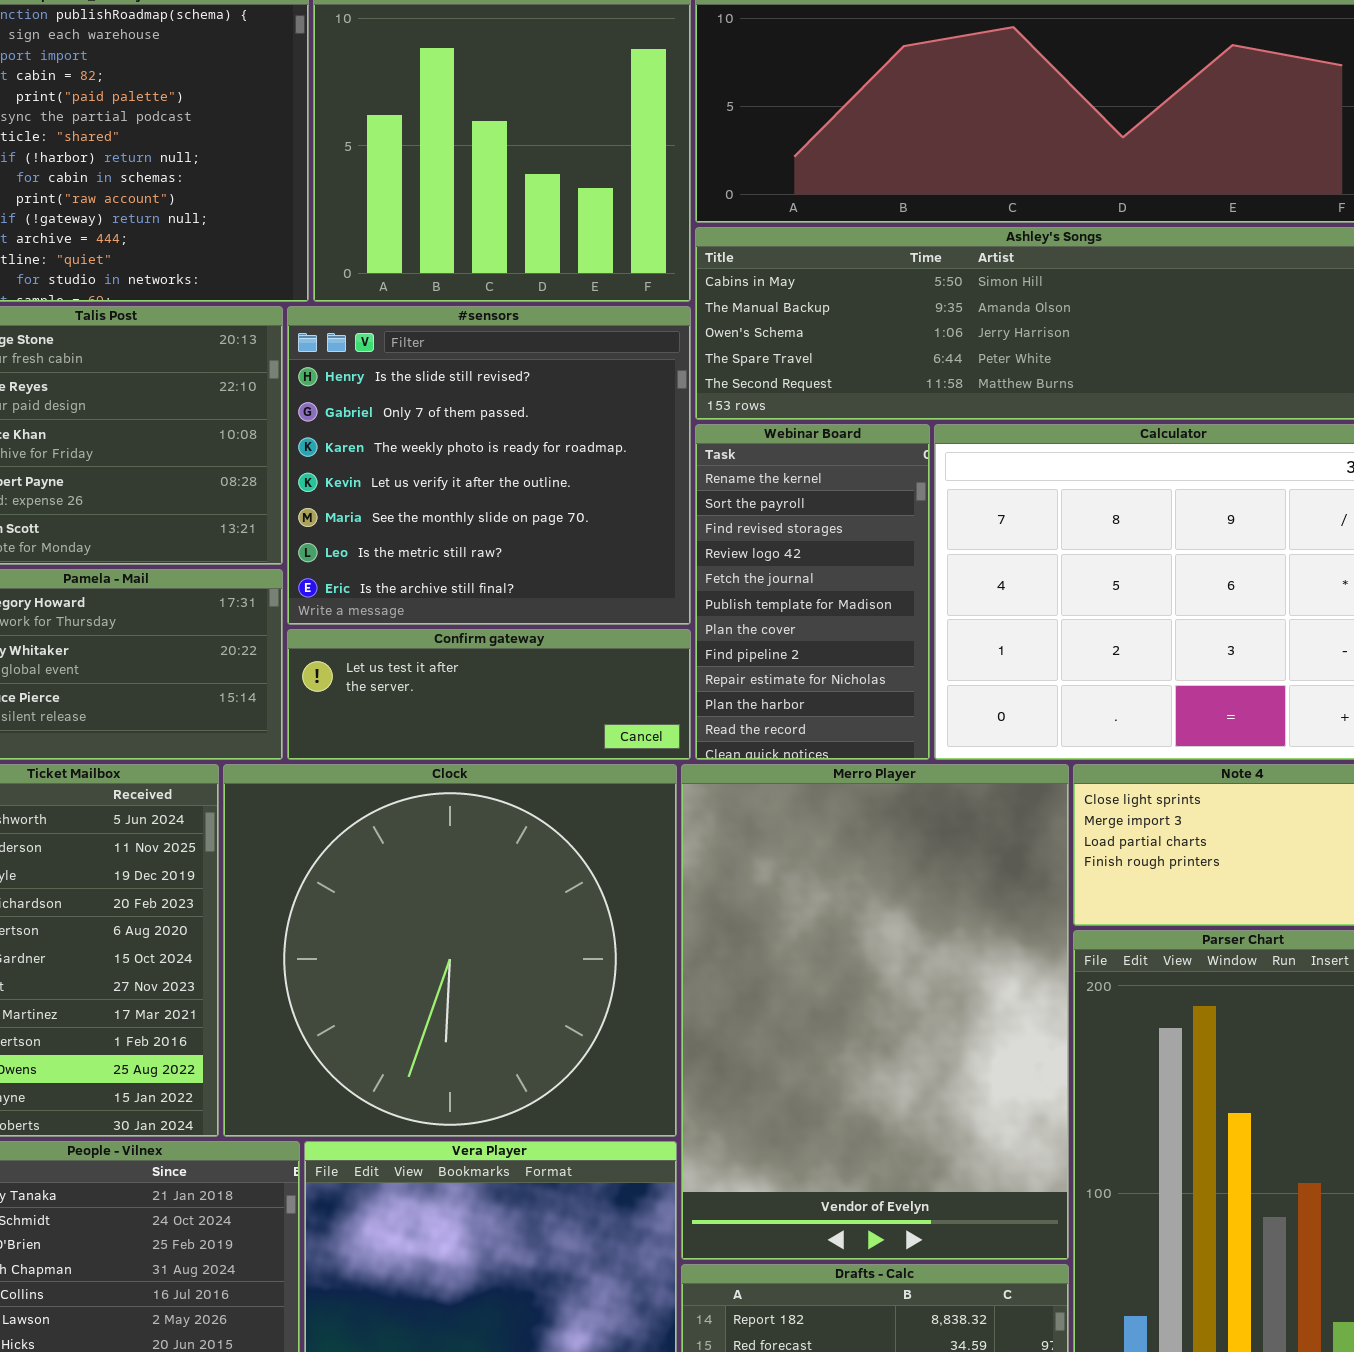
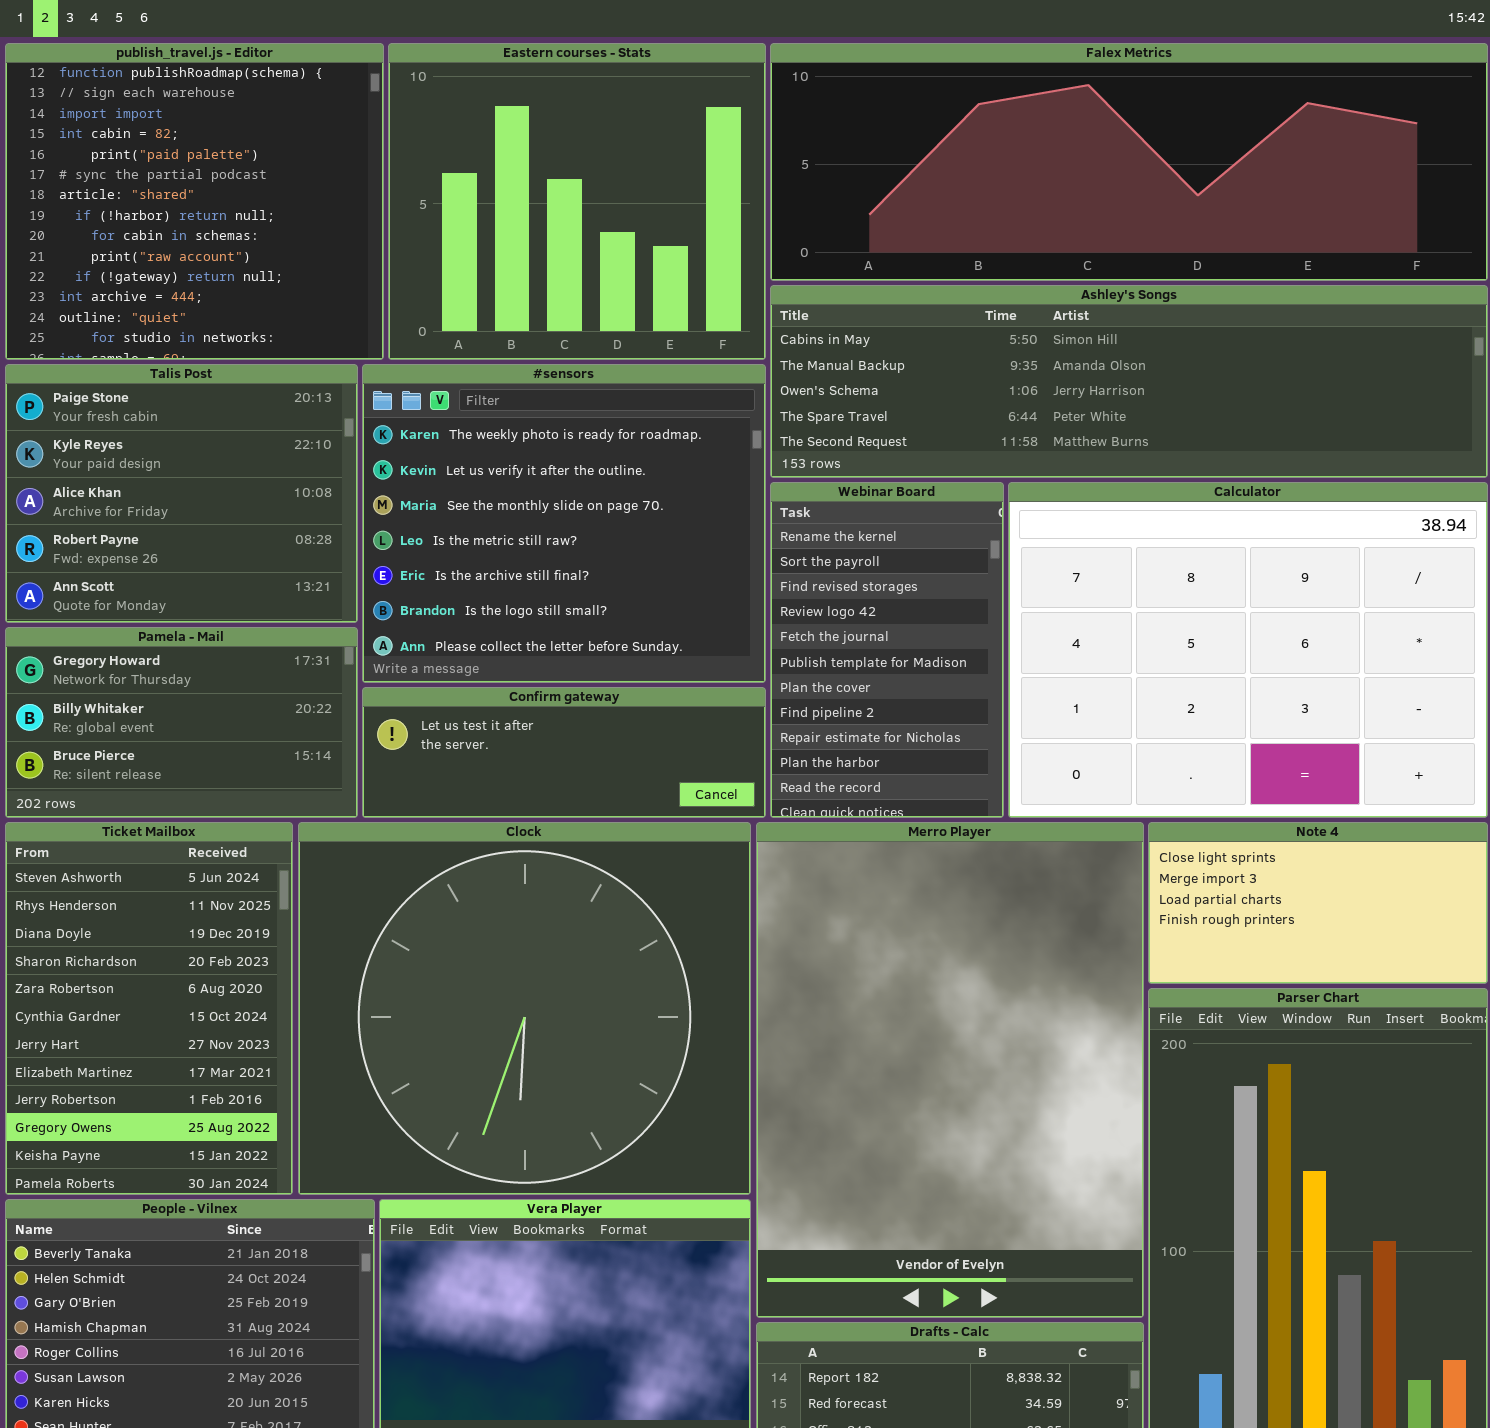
#sensors: [287,306,691,625] -> [362,364,766,683], scrolled down 2 rows

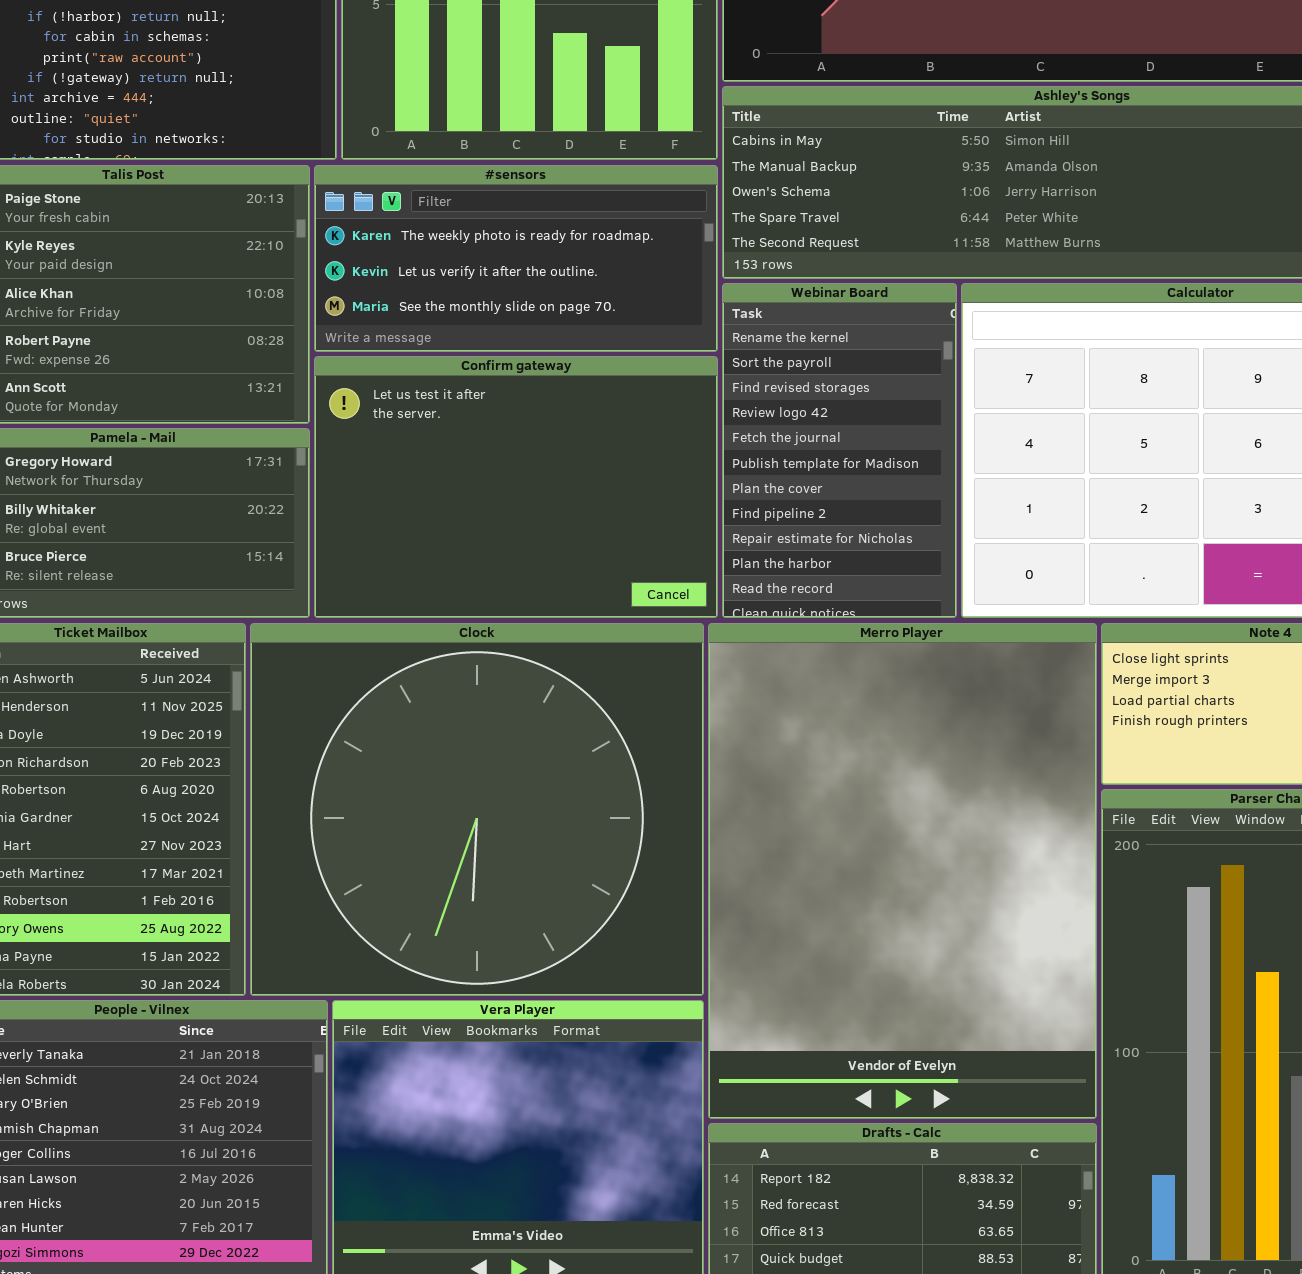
#sensors: [362,364,766,683] -> [314,165,718,352], resized
Confirm gateway: [362,687,766,818] -> [314,356,718,618], resized

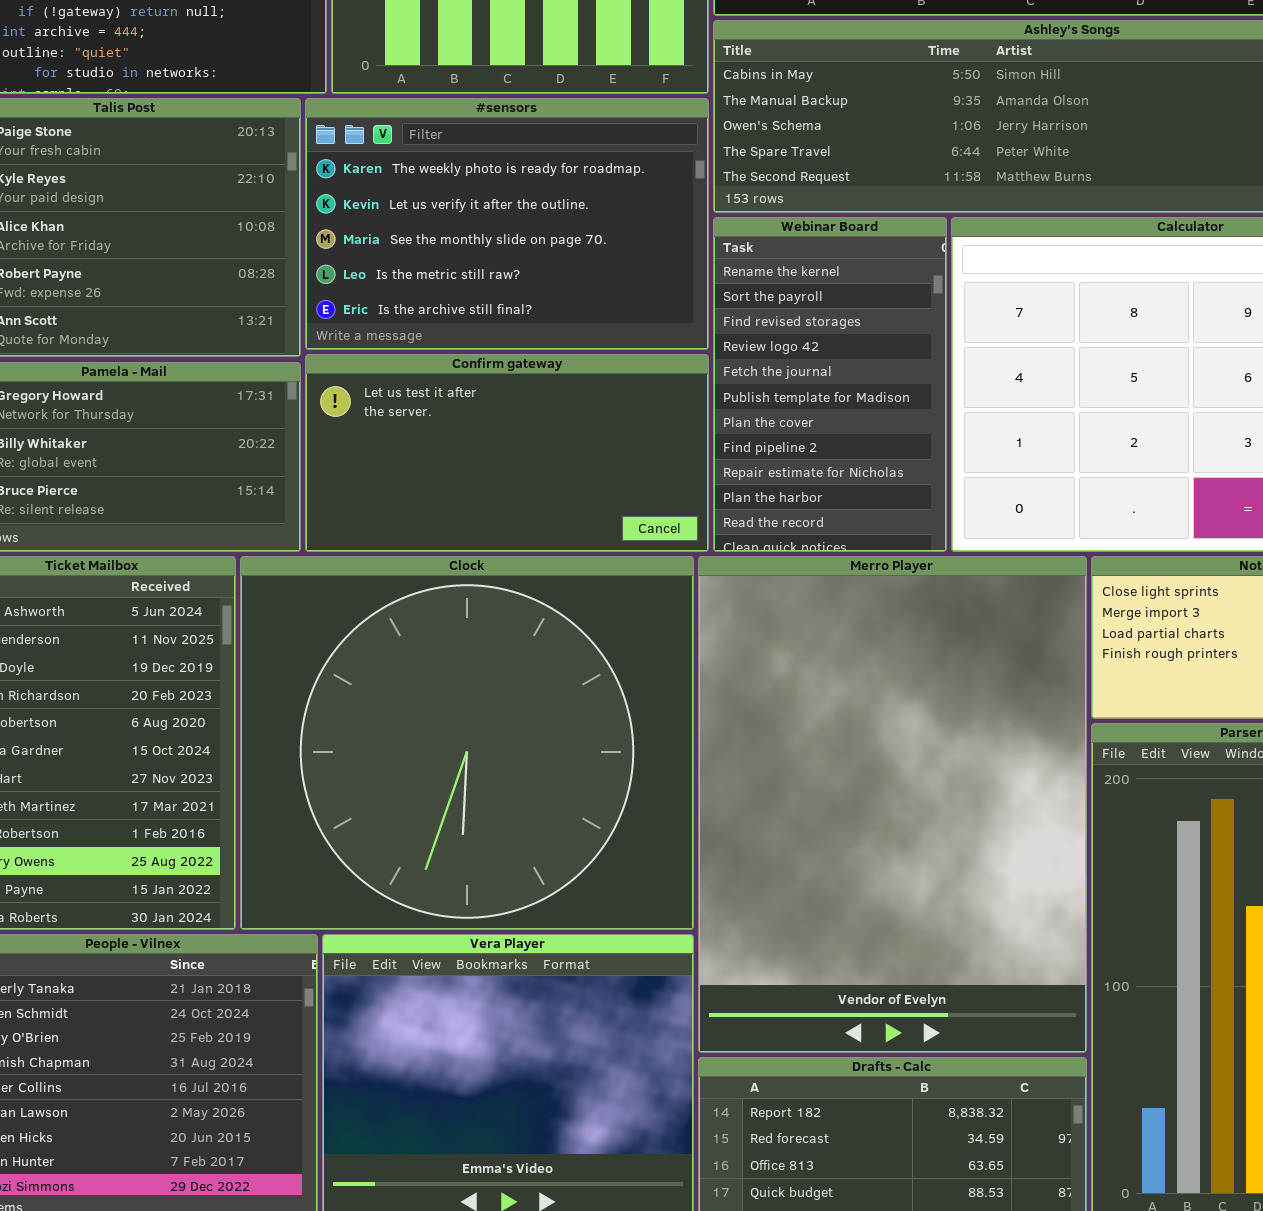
#sensors: [314,165,718,352] -> [305,98,709,350], resized
Confirm gateway: [314,356,718,618] -> [305,354,709,552], resized

